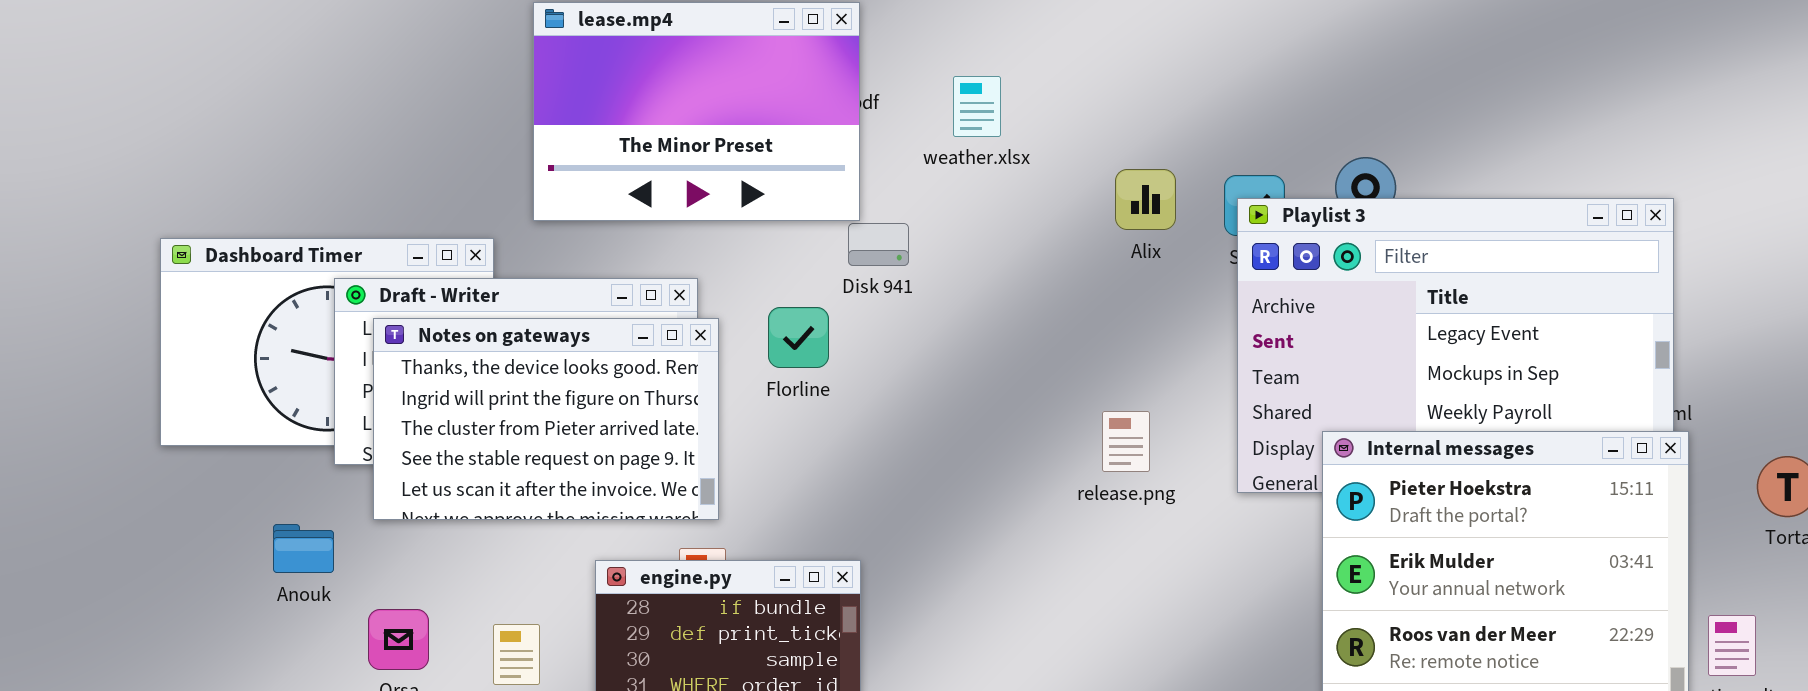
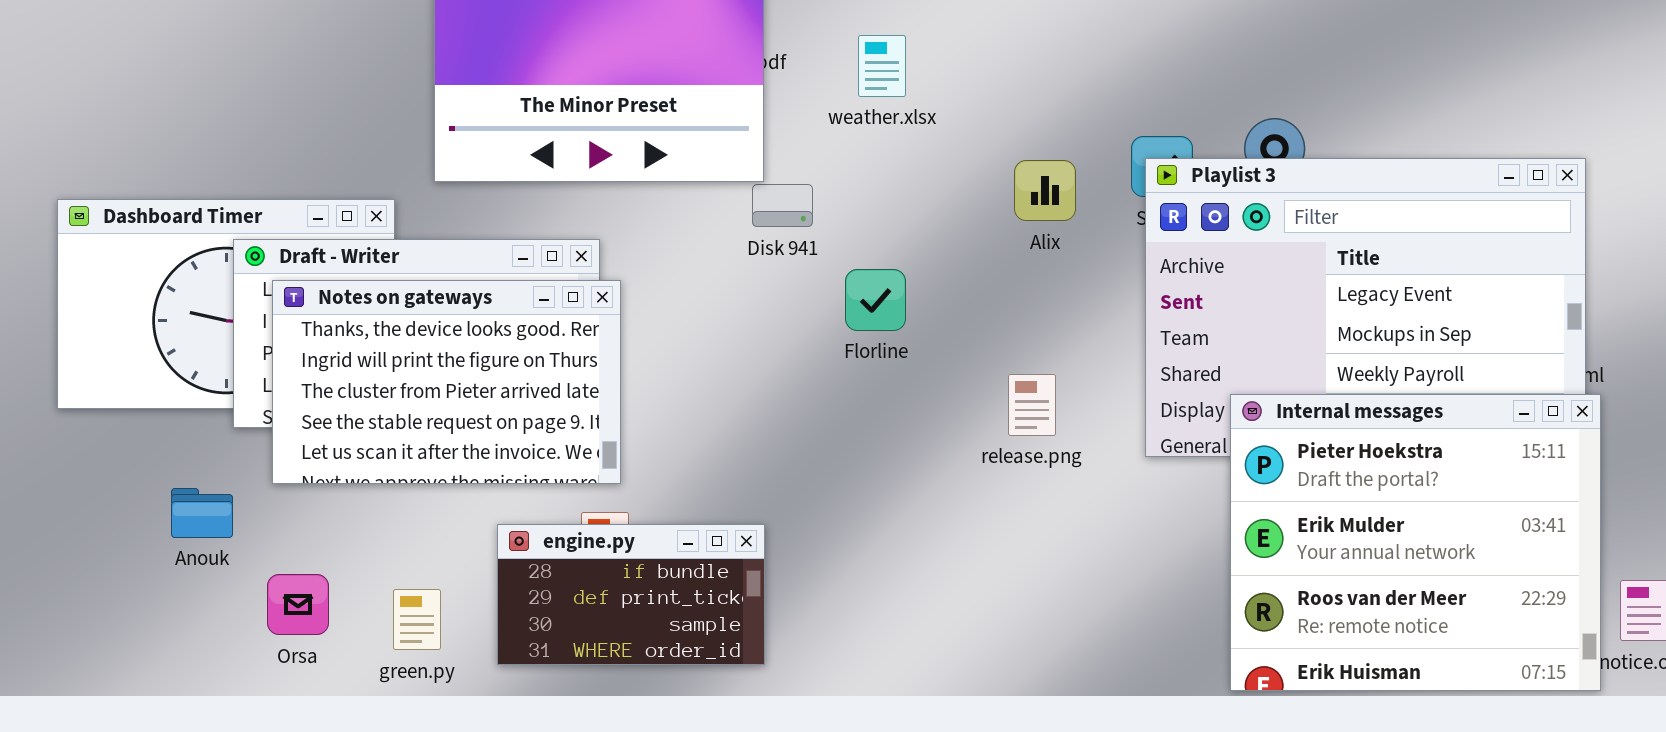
Alix: [1115,169,1176,230] -> [1014,160,1076,221], moved
Florline: [768,307,829,368] -> [845,269,906,331], moved

